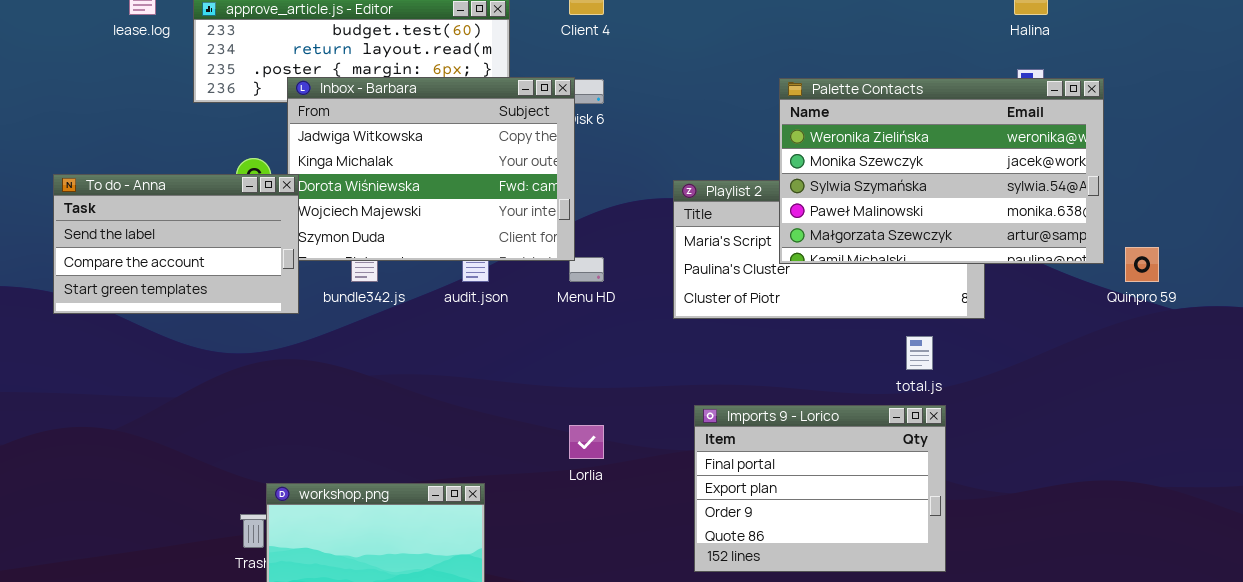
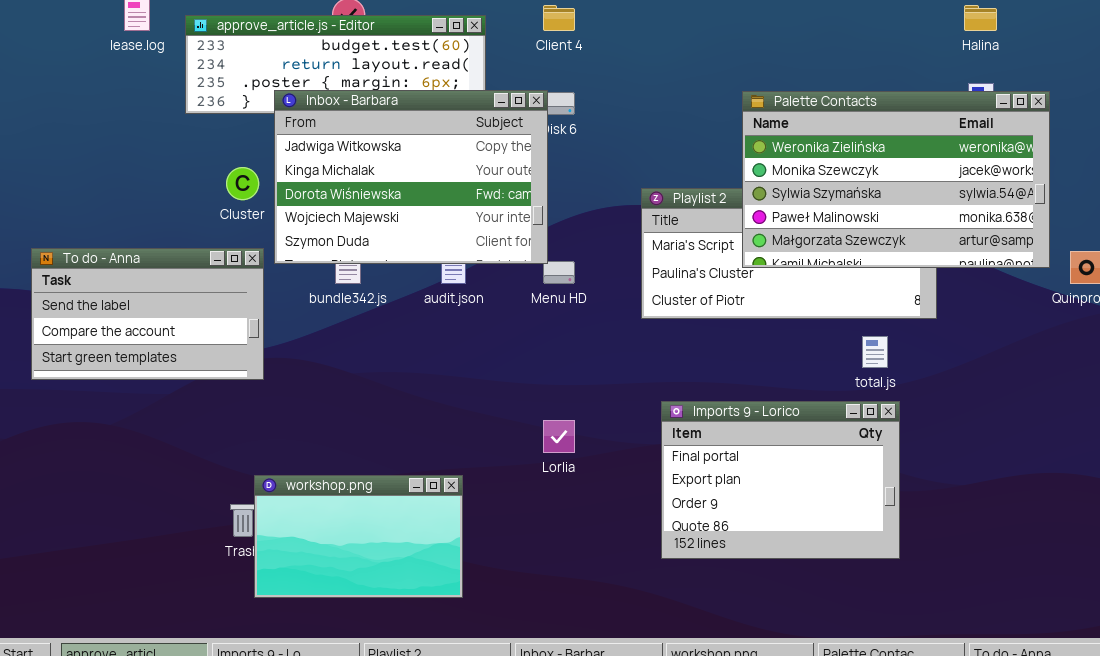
To do - Anna: [53,174,299,314] -> [31,248,264,380], moved

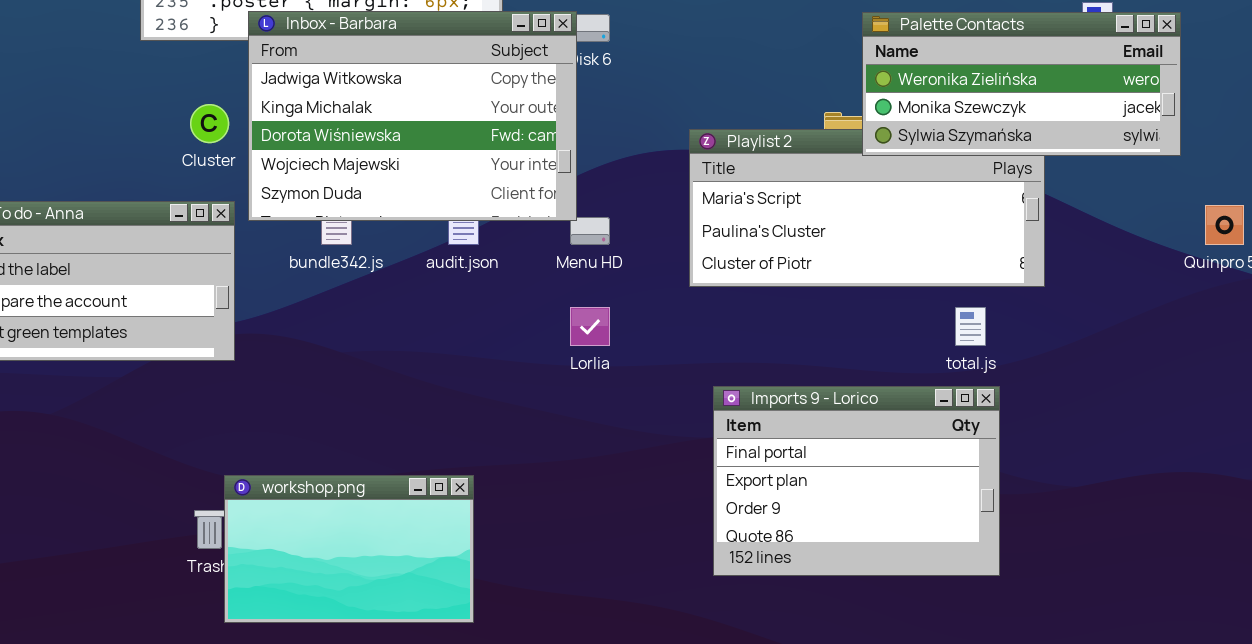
Palette Contacts: [742,91,1050,268] -> [862,12,1181,156], resized
Lorlia: [543,420,575,453] -> [570,307,610,346], moved

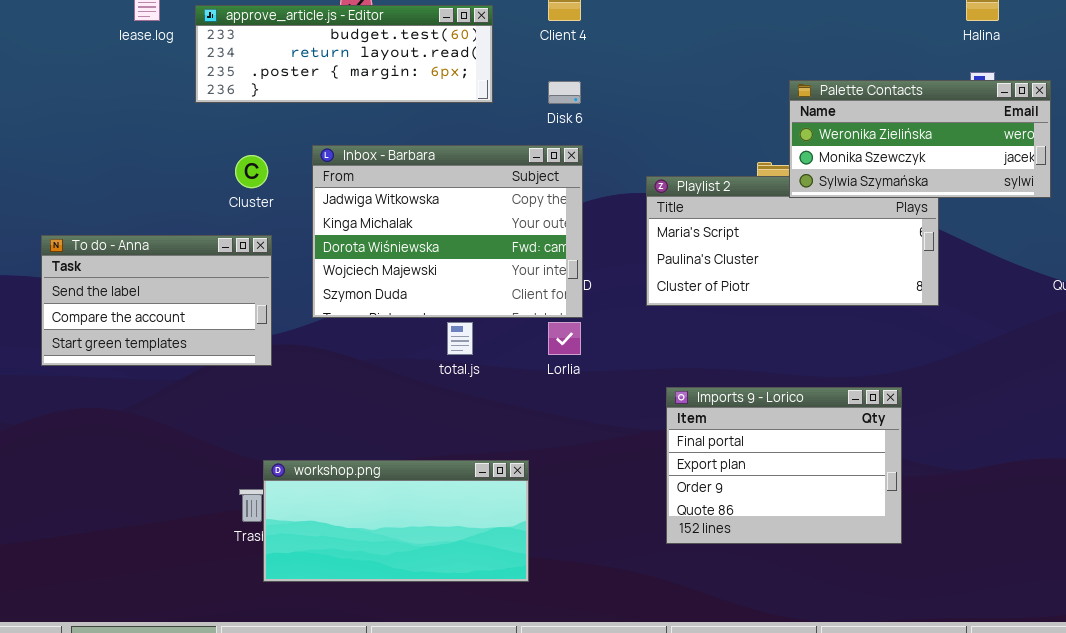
Inbox - Barbara: [248,11,577,221] -> [312,145,583,318], moved
total.js: [955,307,986,346] -> [447,322,473,355], moved
workshop.png: [224,475,474,623] -> [263,460,529,582], resized

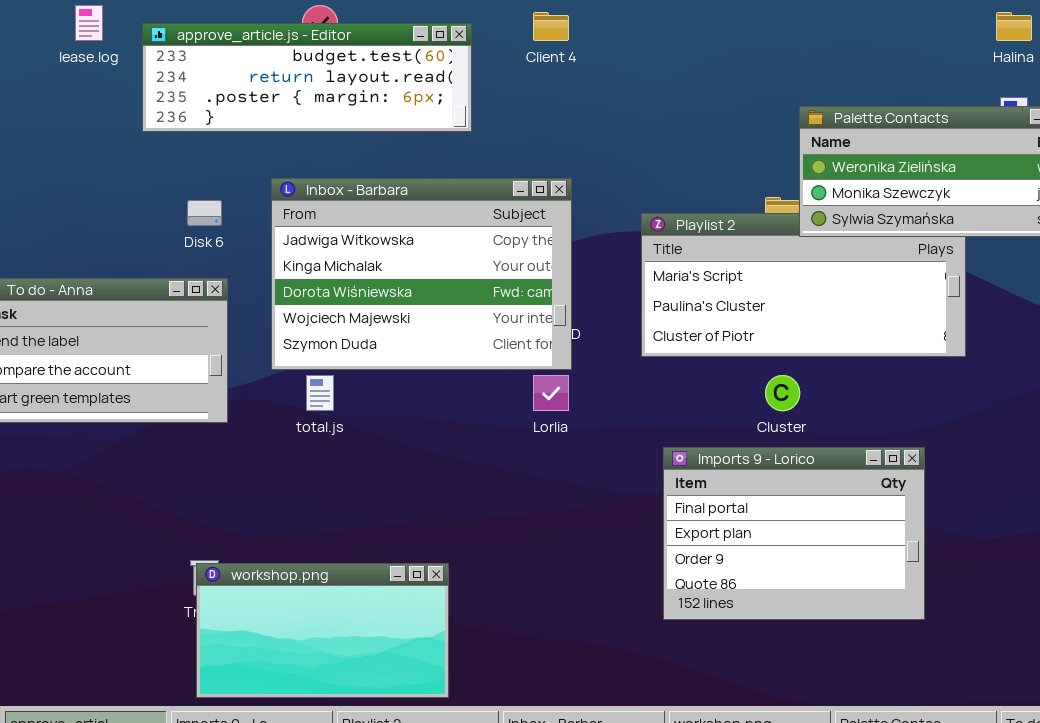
Disk 6: [548,81,581,104] -> [187,200,222,226], moved
Cluster: [235,155,268,188] -> [765,375,800,411], moved
total.js: [447,322,473,355] -> [306,375,334,411], moved
workshop.png: [263,460,529,582] -> [196,563,449,698], moved, resized

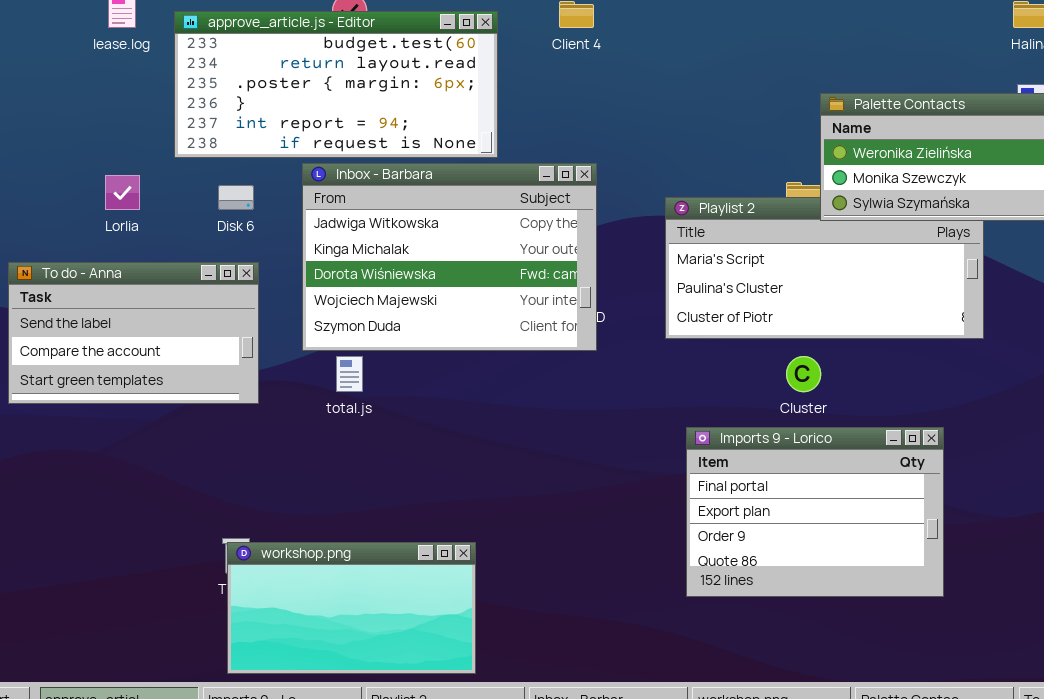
approve_article.js - Editor: [142,23,472,132] -> [174,11,498,158], resized
Lorlia: [533,375,569,411] -> [105,175,140,210], moved

